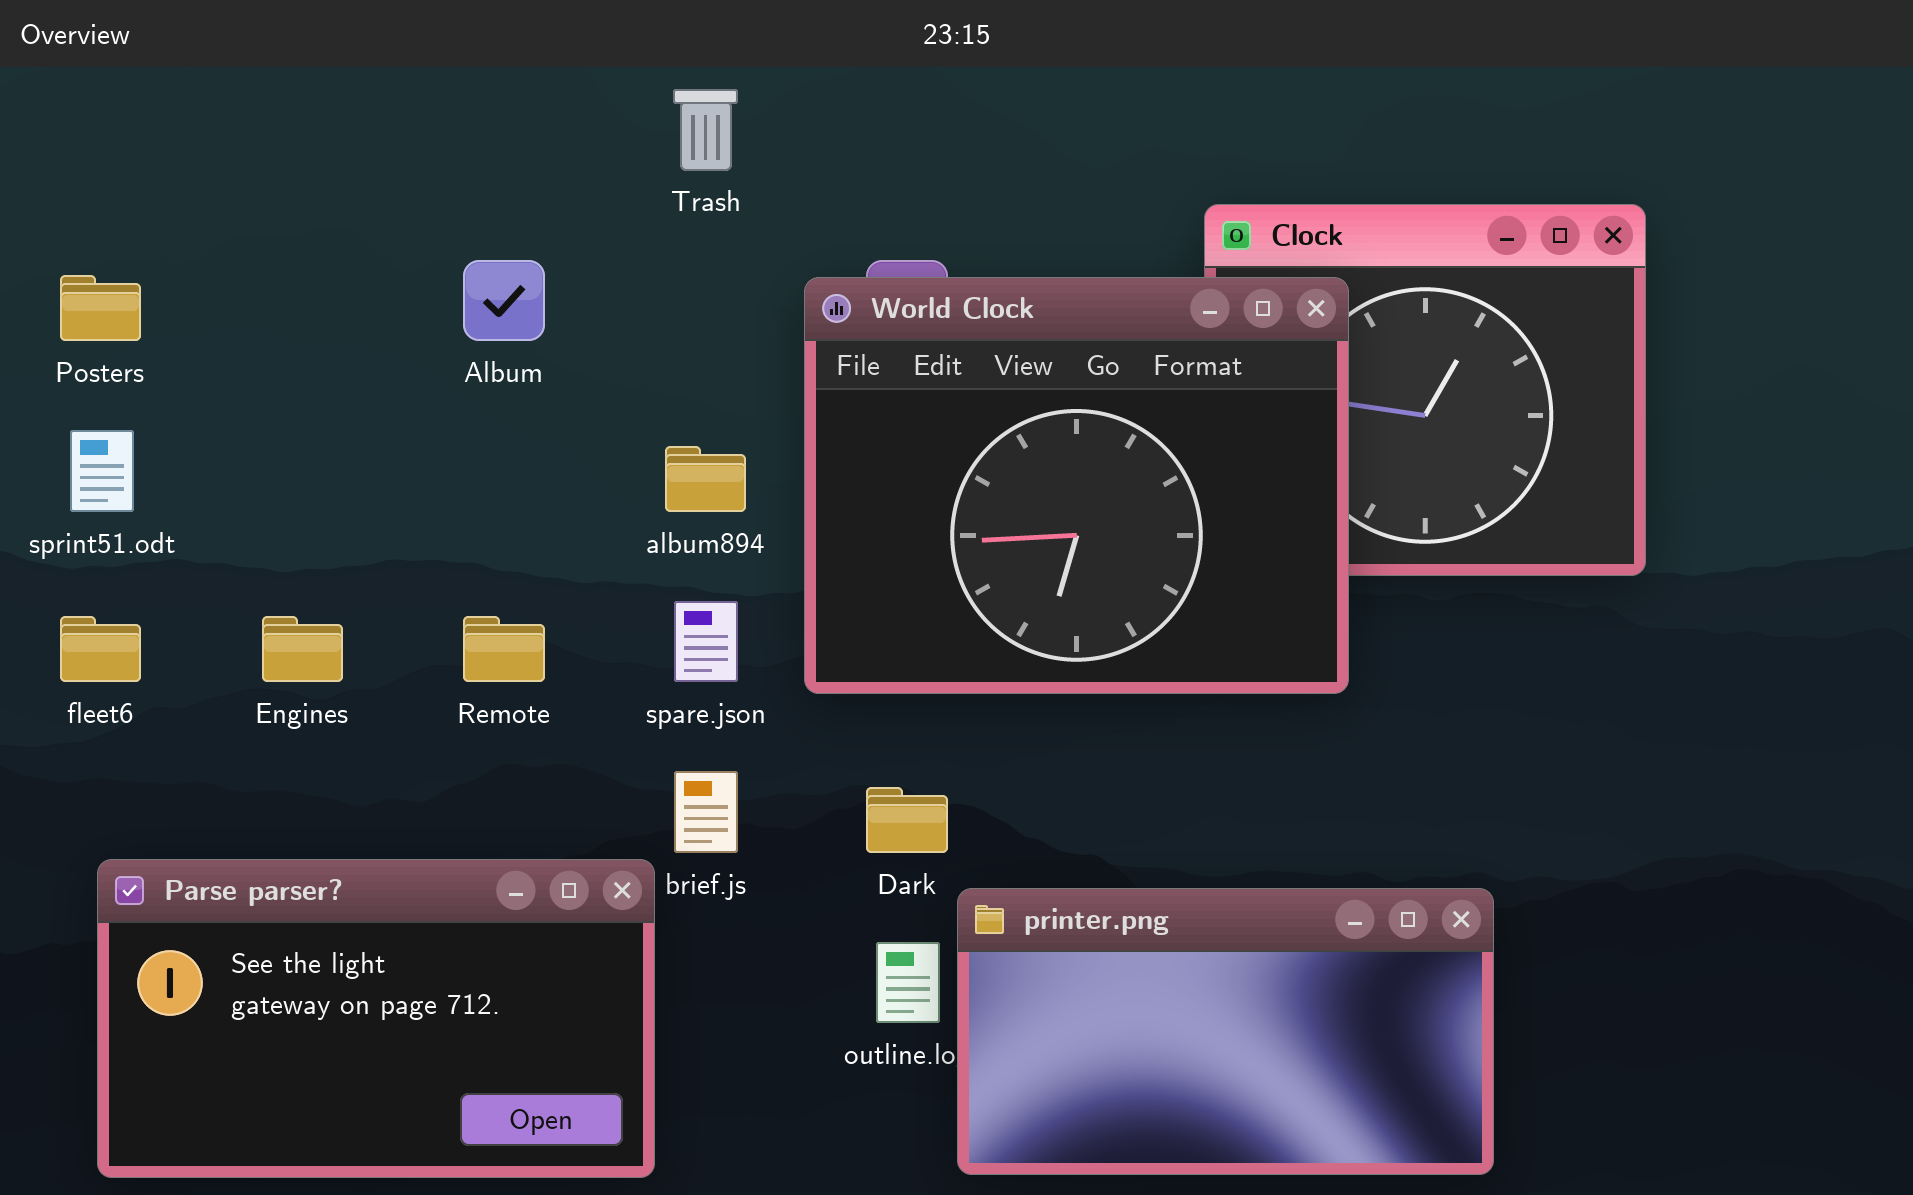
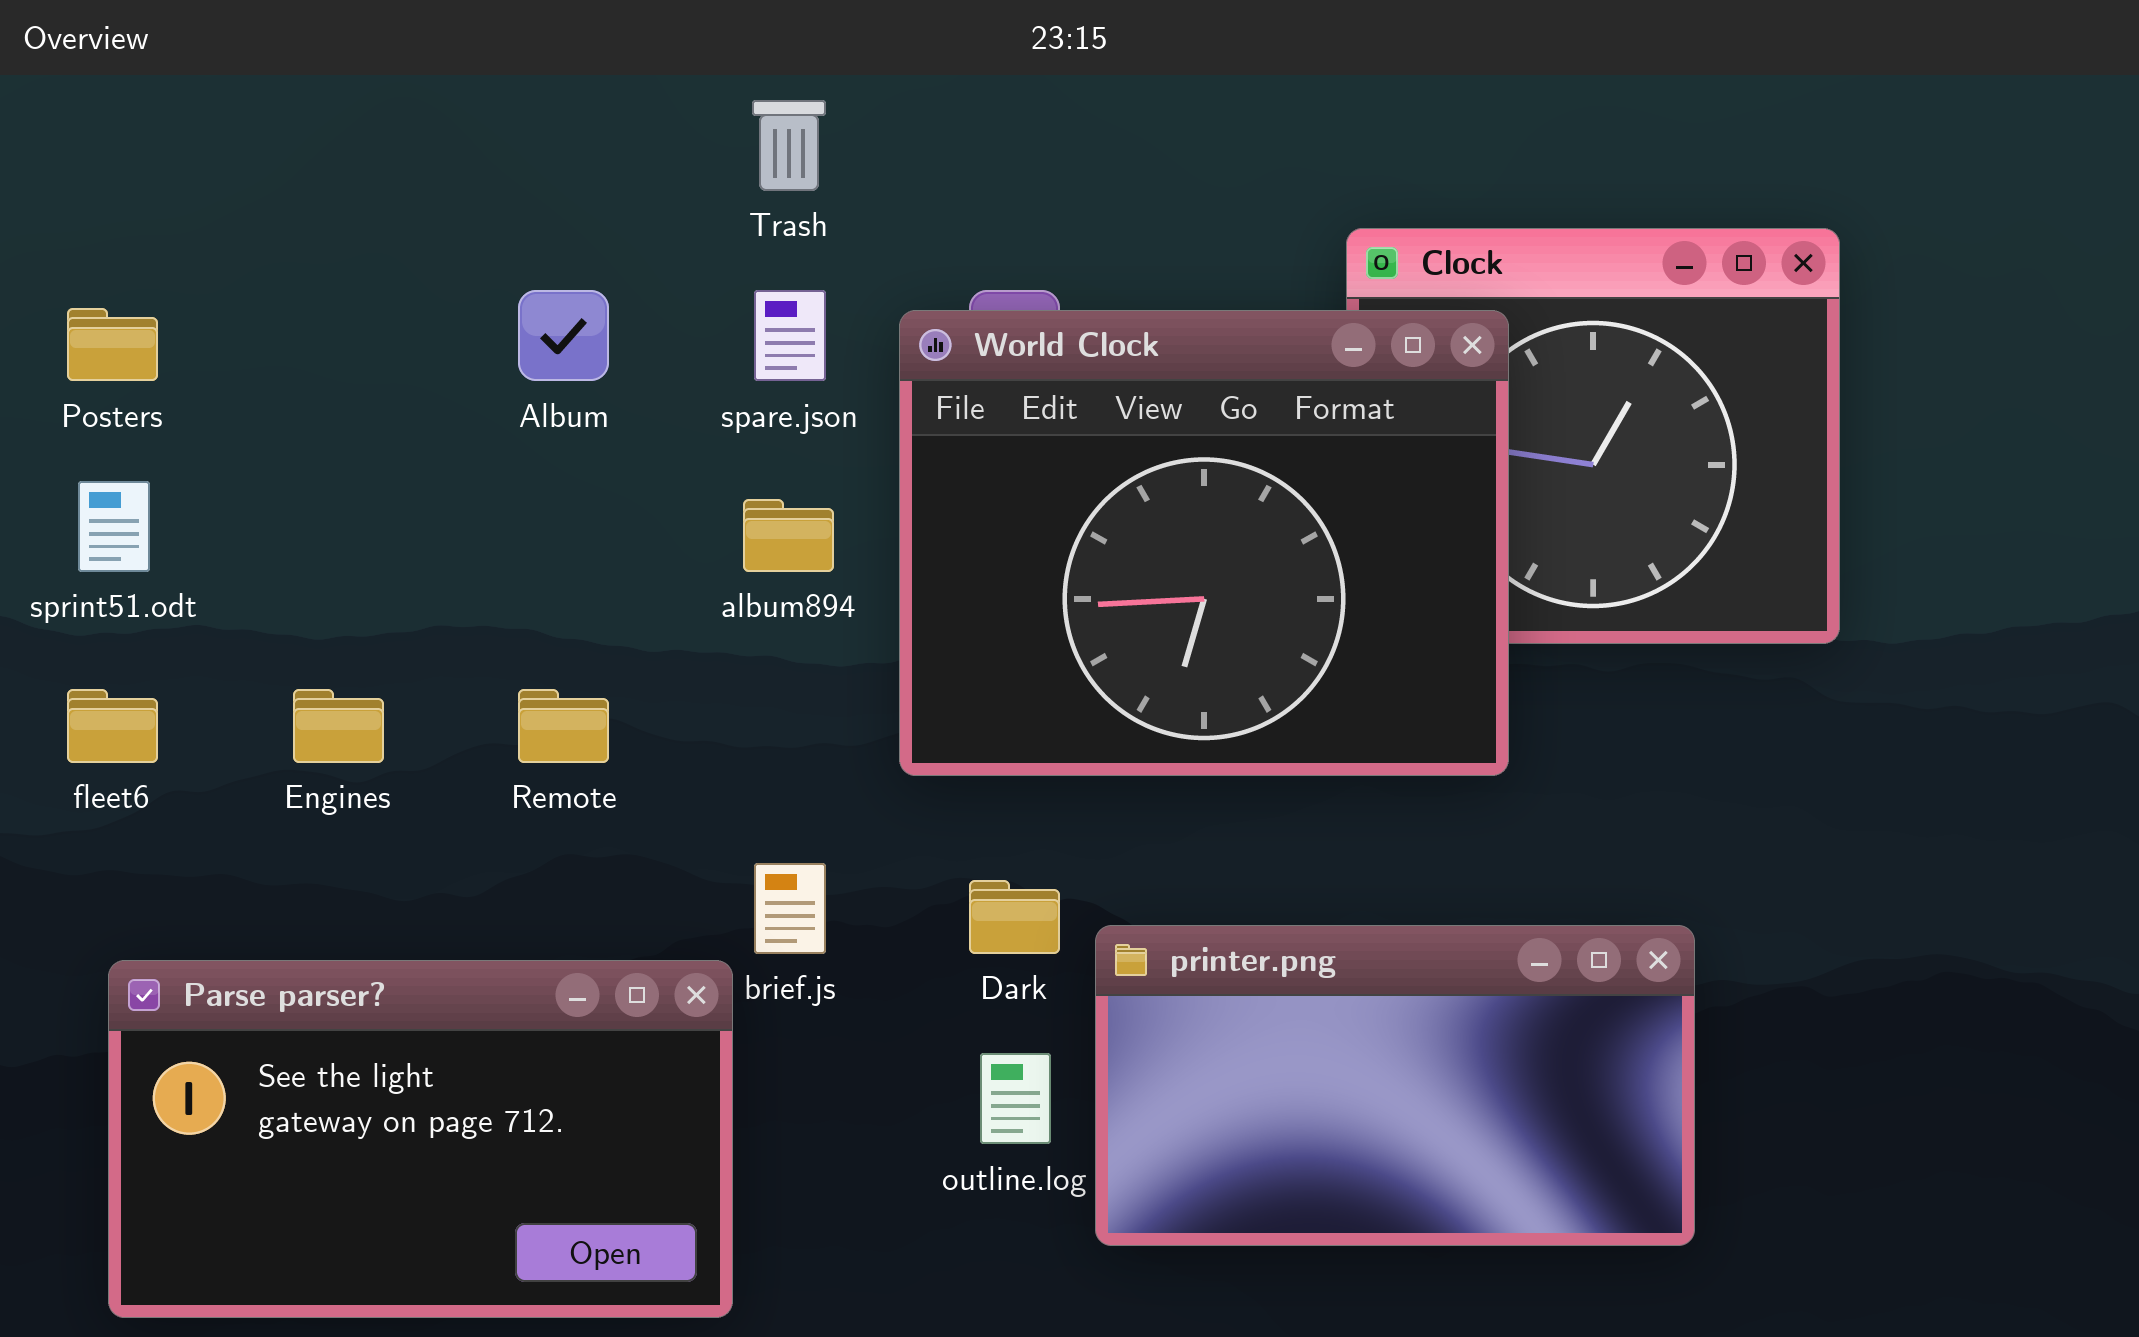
spare.json: [674,601,738,682] -> [754,290,826,381], moved
printer.png: [957,888,1494,1175] -> [1095,925,1695,1246], moved

